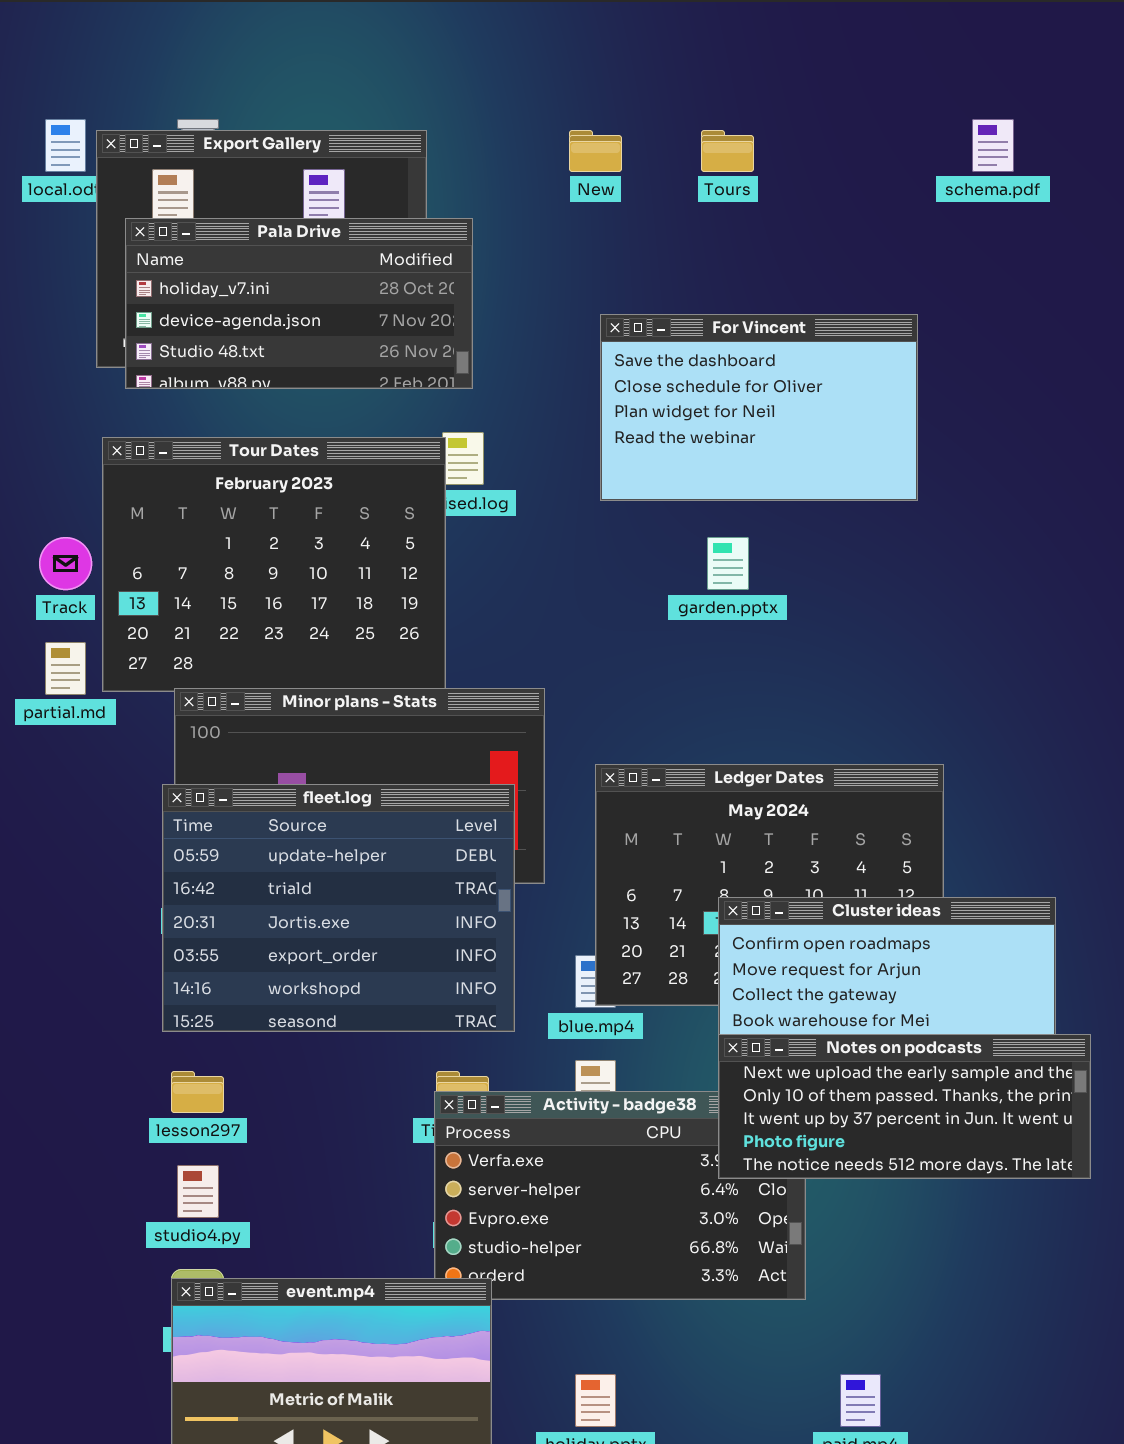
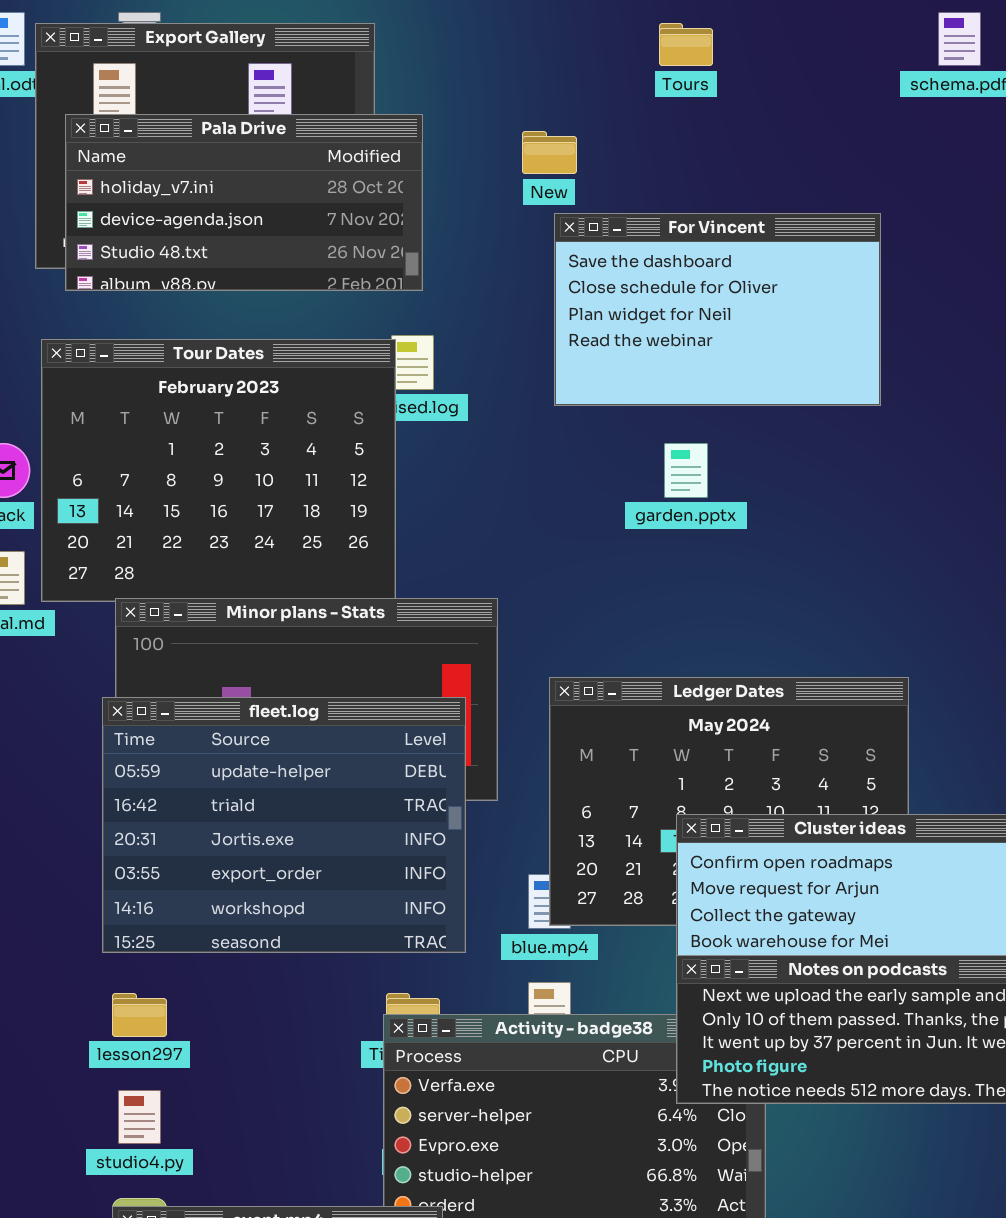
New: [569,130,622,172] -> [522,131,577,174], moved

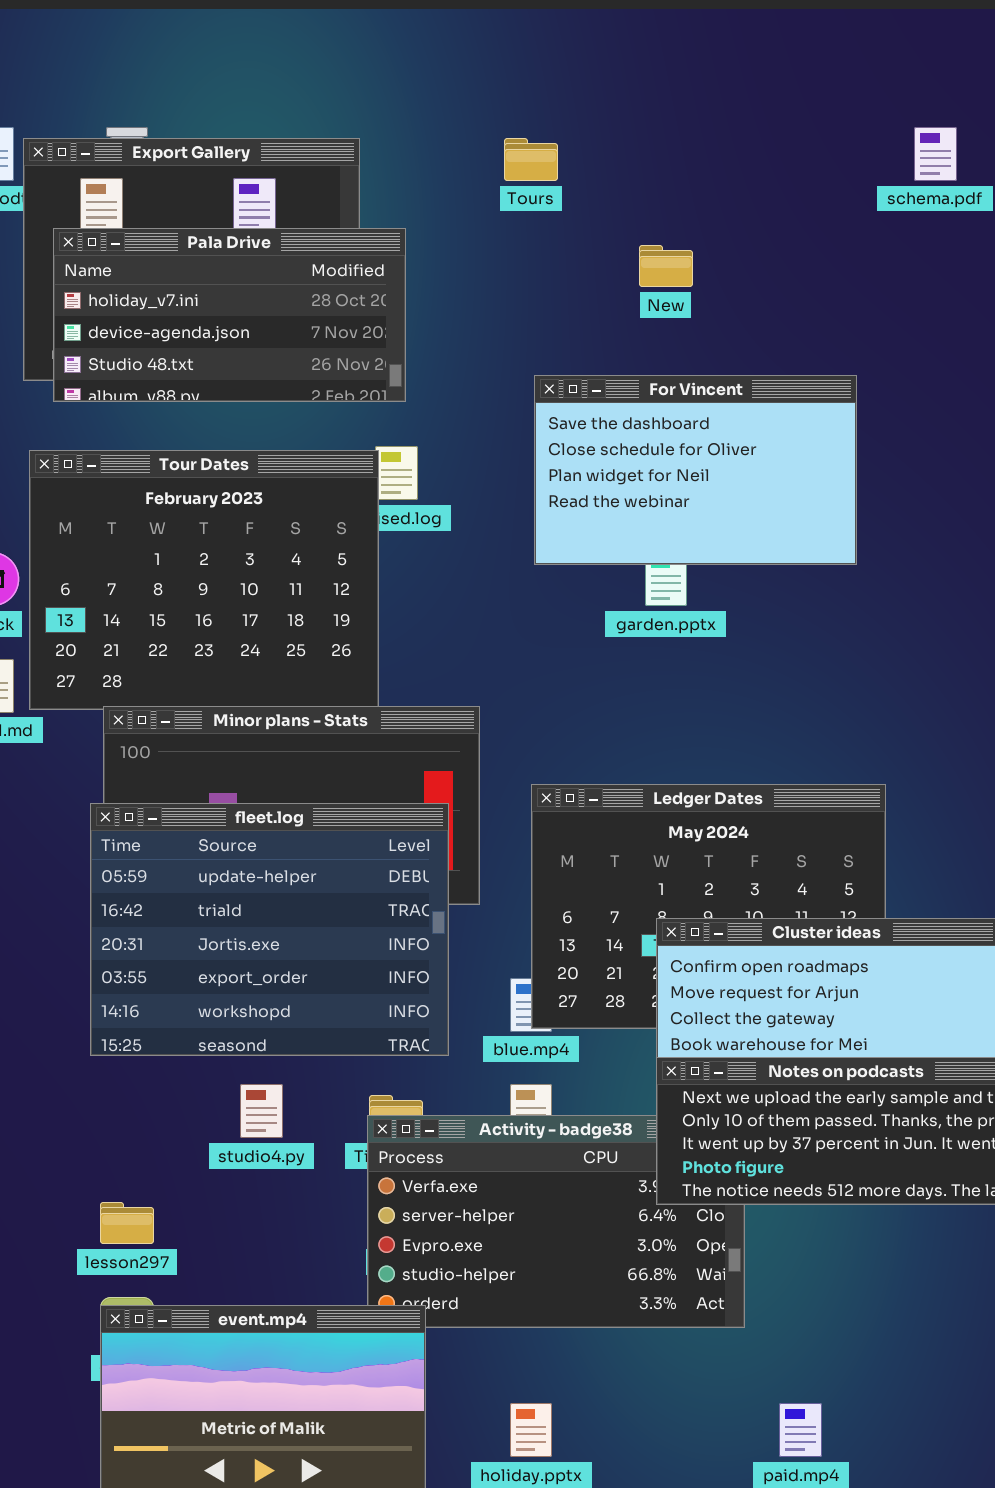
Tours: [659,23,713,66] -> [504,138,558,181], moved
New: [522,131,577,174] -> [639,245,693,287], moved
For Vincent: [554,213,881,406] -> [534,375,857,565], moved
lesson297: [112,993,167,1037] -> [100,1202,154,1244], moved
studio4.py: [118,1090,161,1144] -> [240,1084,283,1138], moved

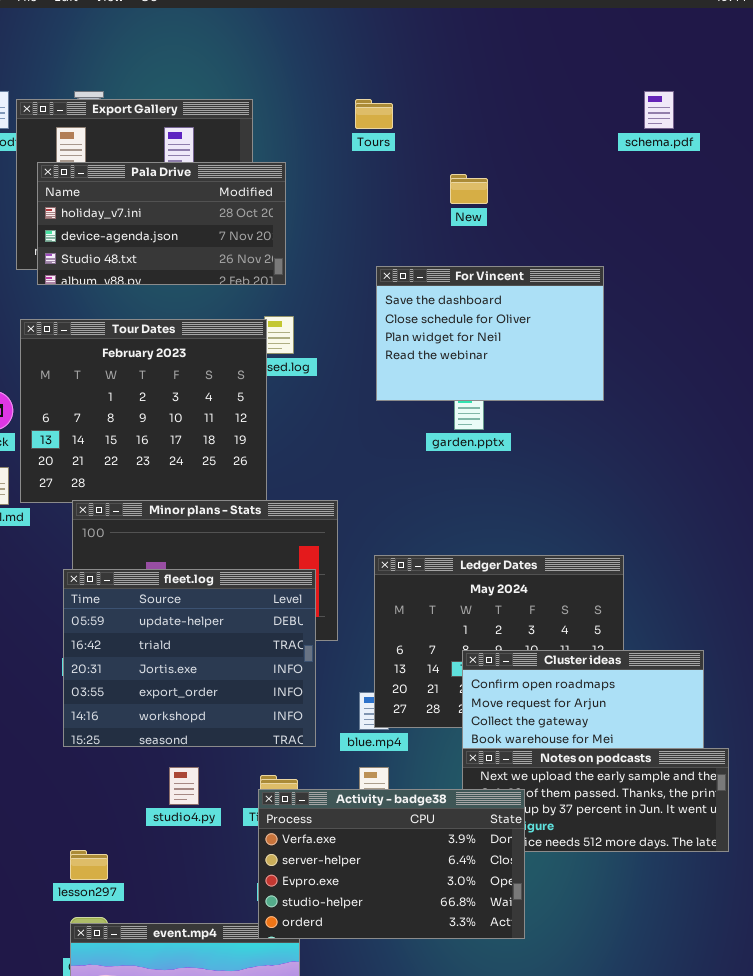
Activity - badge38: [367,1115,745,1328] -> [258,789,525,939], raised

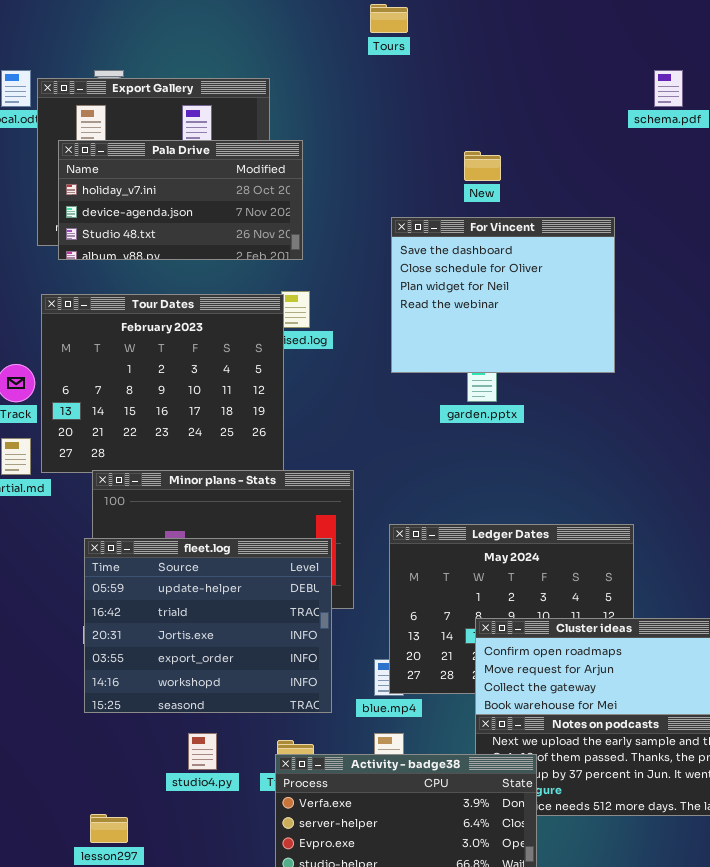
Tours: [355,99,393,129] -> [370,4,408,33], moved
For Vincent: [376,266,604,401] -> [391,217,615,373], resized

